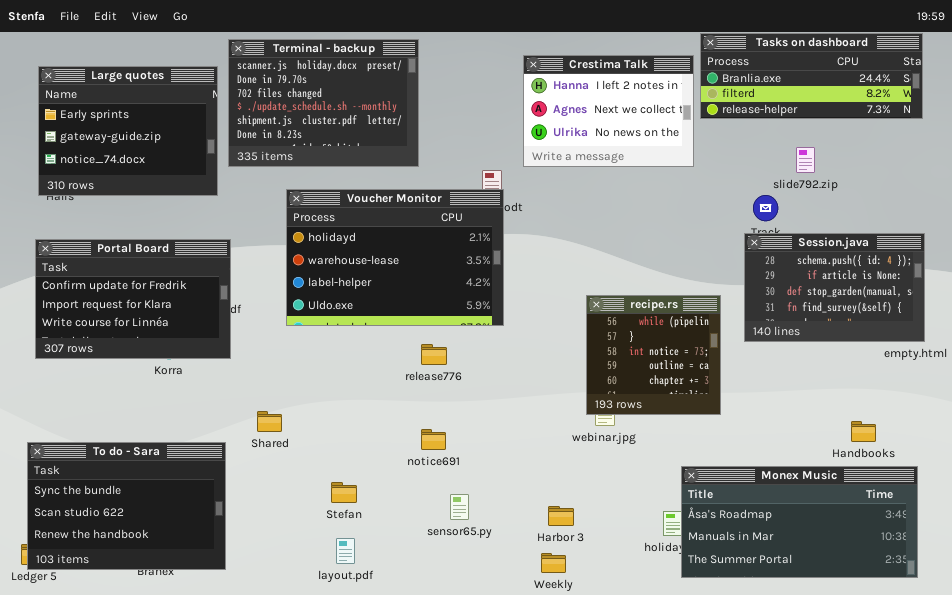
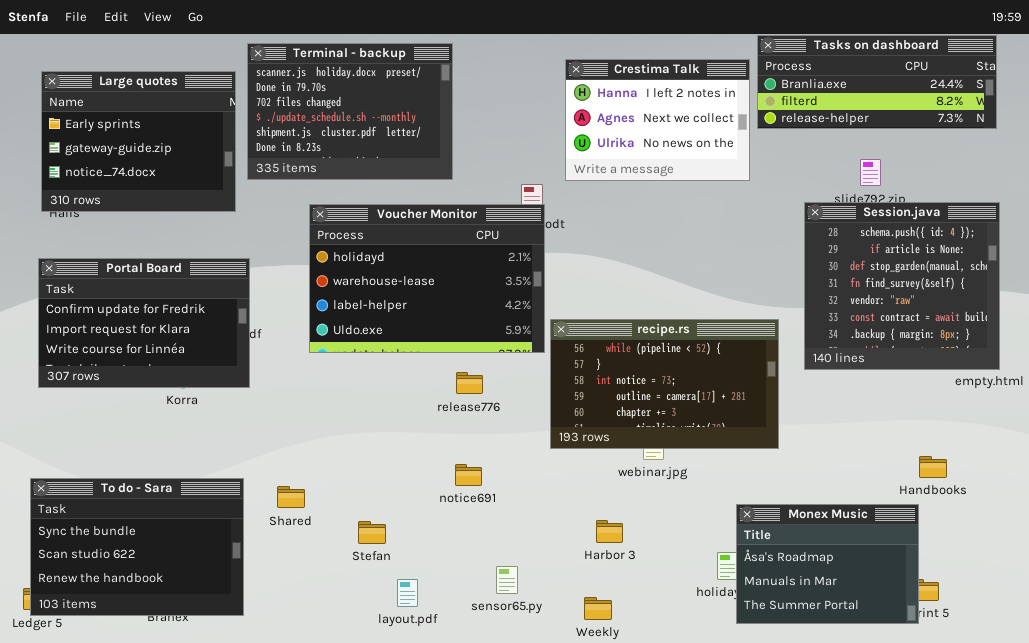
Session.java: [744,233,925,342] -> [804,202,1000,370], resized
recipe.rs: [586,295,721,415] -> [550,319,779,449], resized
Shared: [257,411,282,432] -> [277,486,305,508], moved
Monex Music: [681,466,918,578] -> [736,504,919,624], resized
sensor65.py: [450,494,469,520] -> [496,566,518,594], moved
Harbor 3: [548,506,574,526] -> [596,520,623,543], moved
layout.pdf: [336,538,355,564] -> [397,579,418,607], moved

